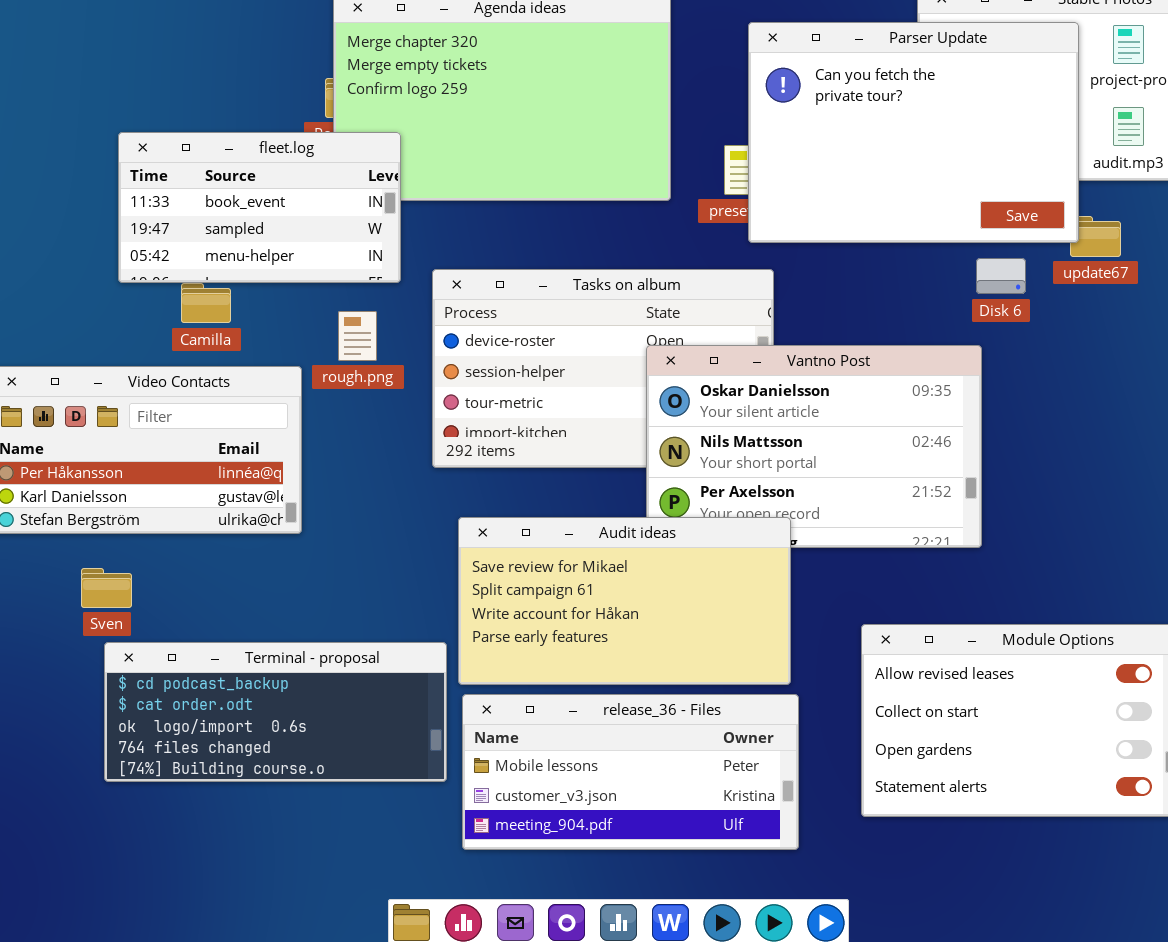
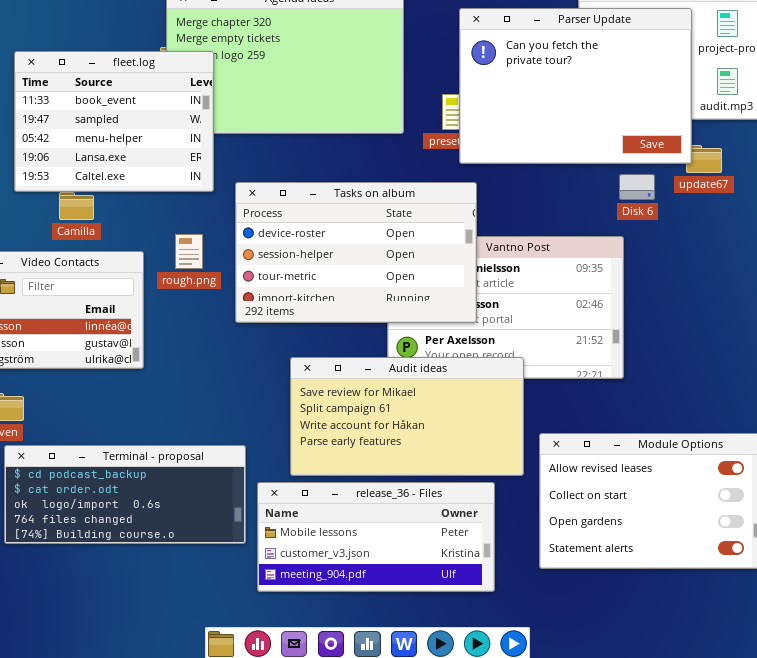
fleet.log: [118,132,401,283] -> [14,51,214,192], resized
Tasks on album: [432,269,774,468] -> [235,182,477,323], raised
rough.png: [338,311,377,361] -> [175,234,203,269], moved
Audit ideas: [458,517,791,685] -> [290,357,524,476], moved

